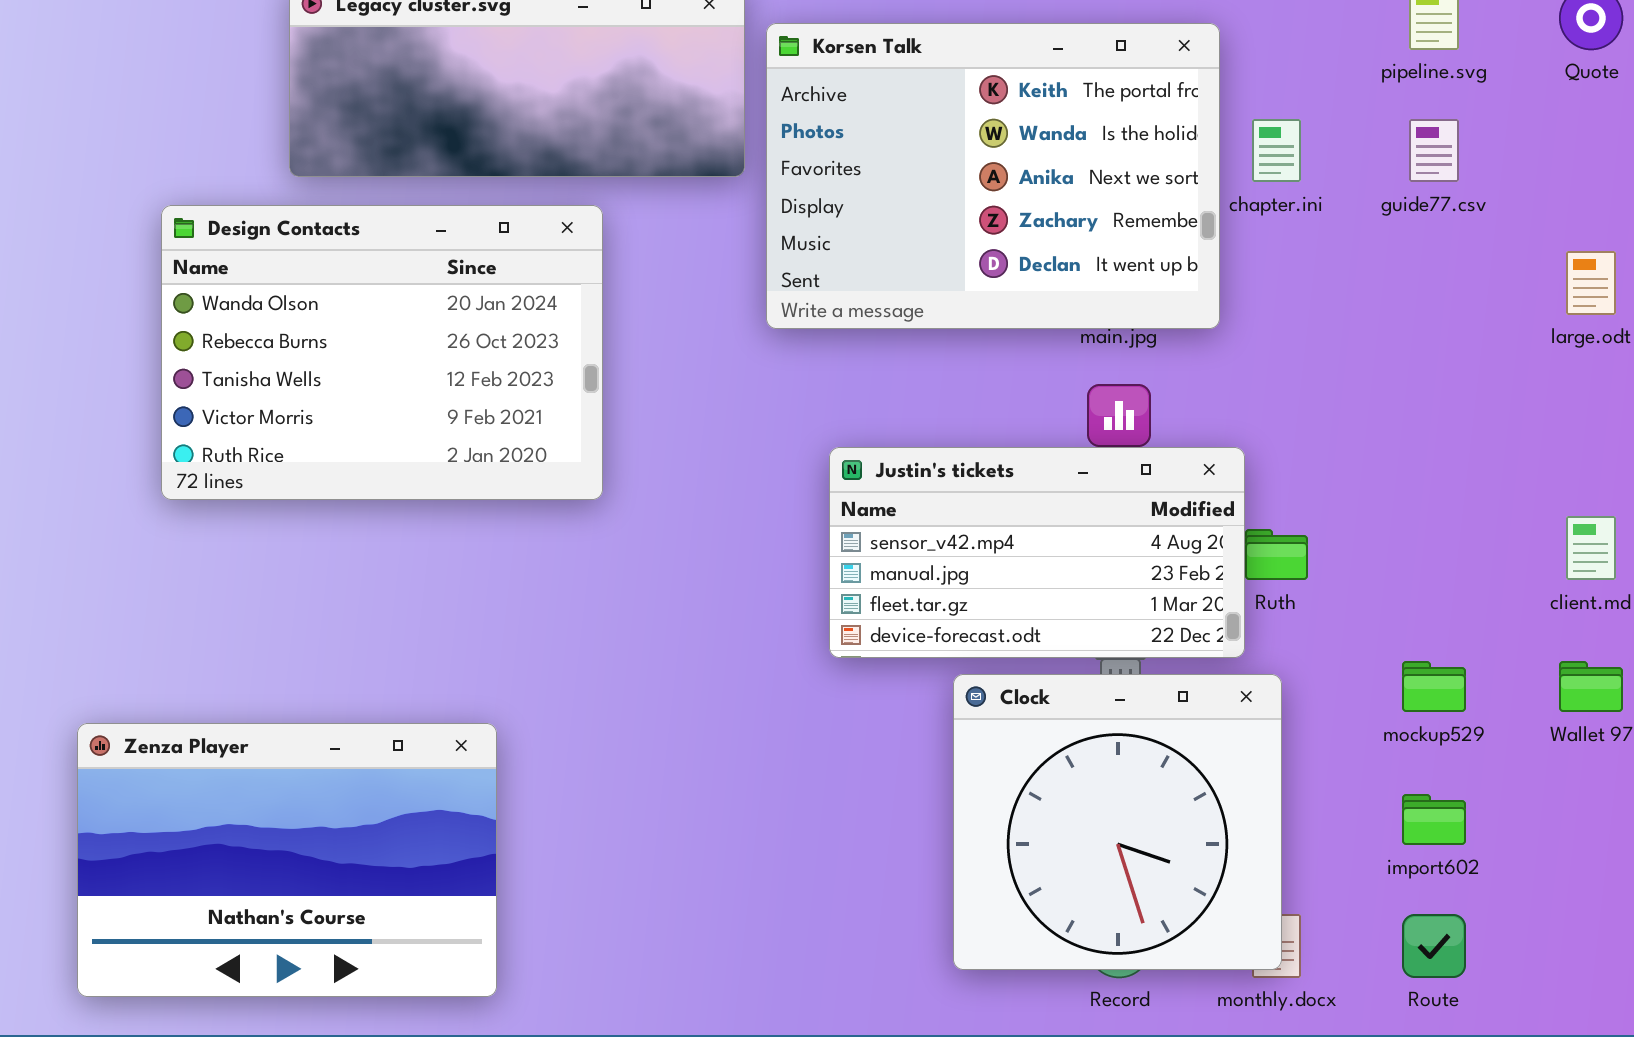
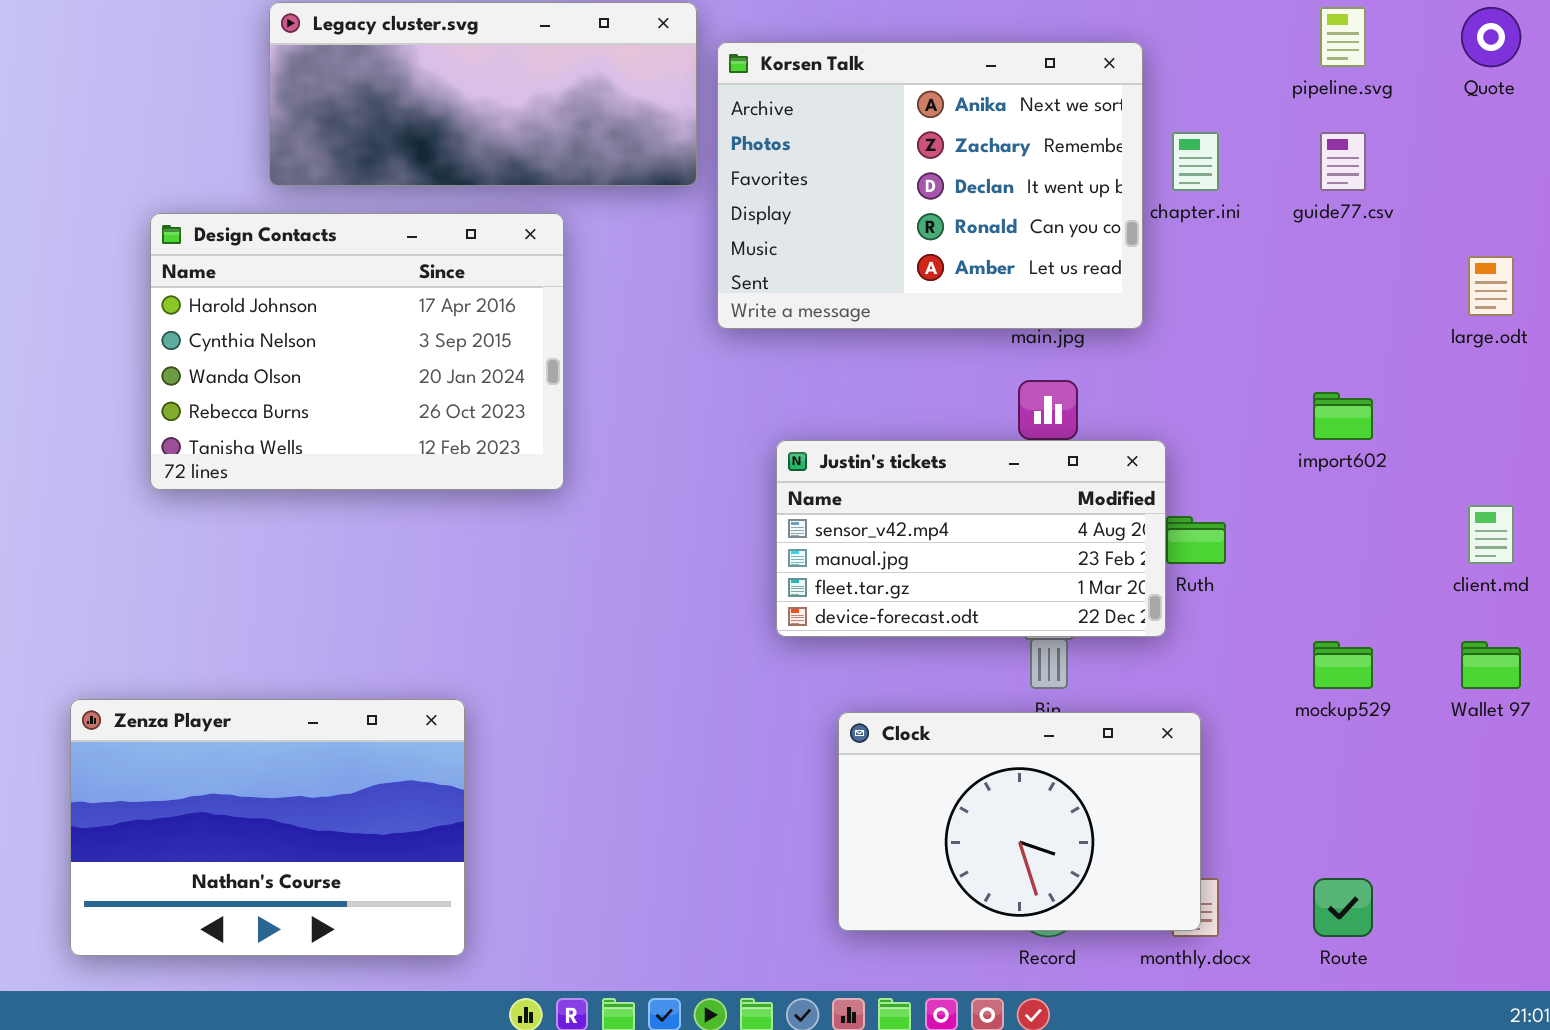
Korsen Talk: [766,23,1220,329] -> [717,42,1143,329], scrolled down 2 rows
Design Contacts: [161,205,603,500] -> [150,213,564,490], scrolled up 2 rows
Clock: [953,674,1282,970] -> [838,712,1201,931], resized
import602: [1402,794,1466,845] -> [1313,392,1373,440], moved

